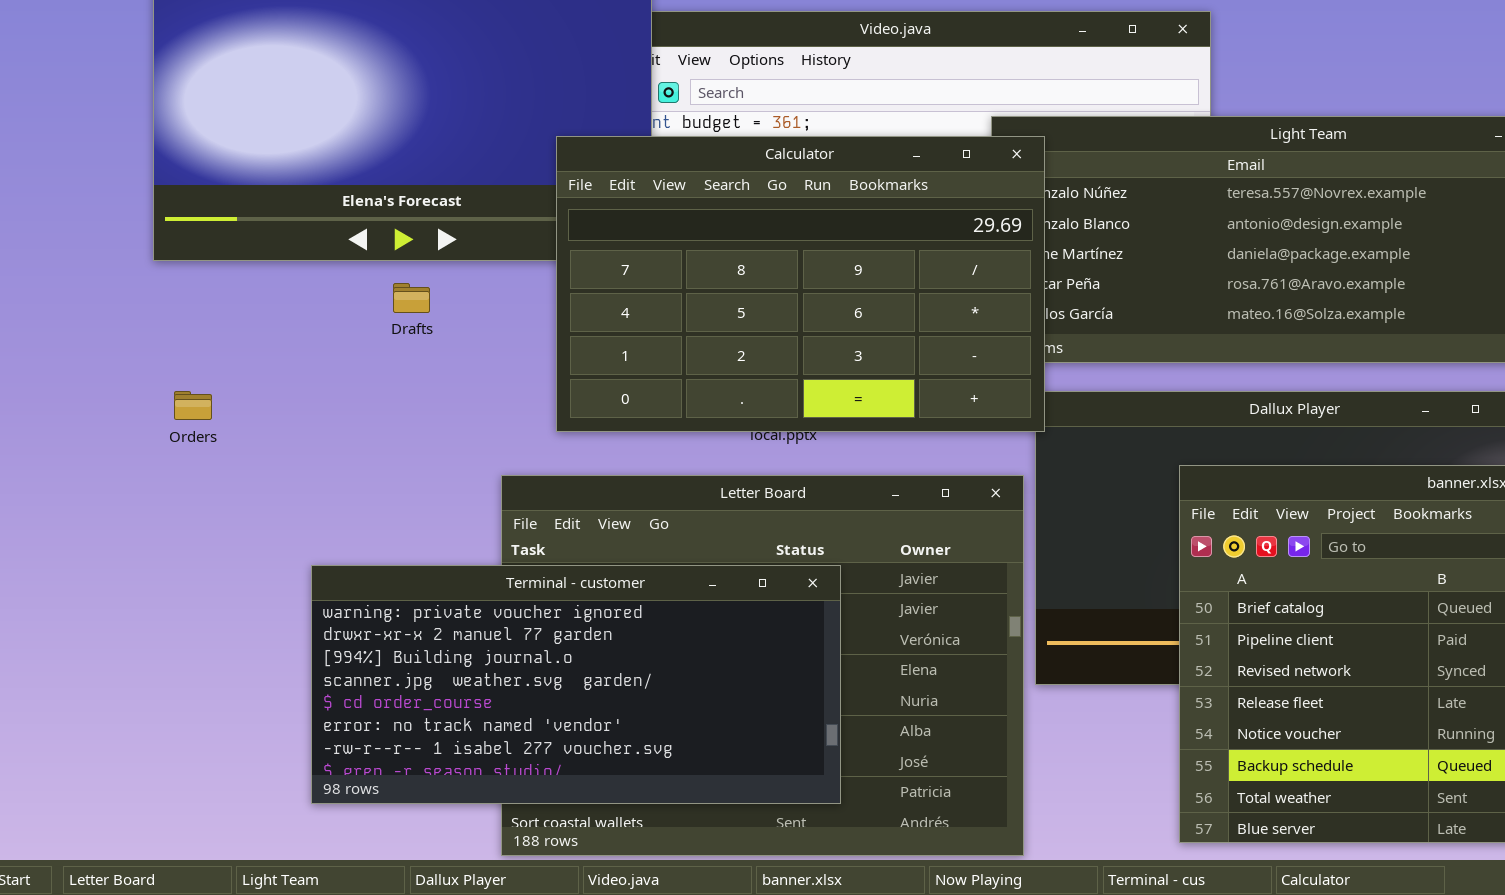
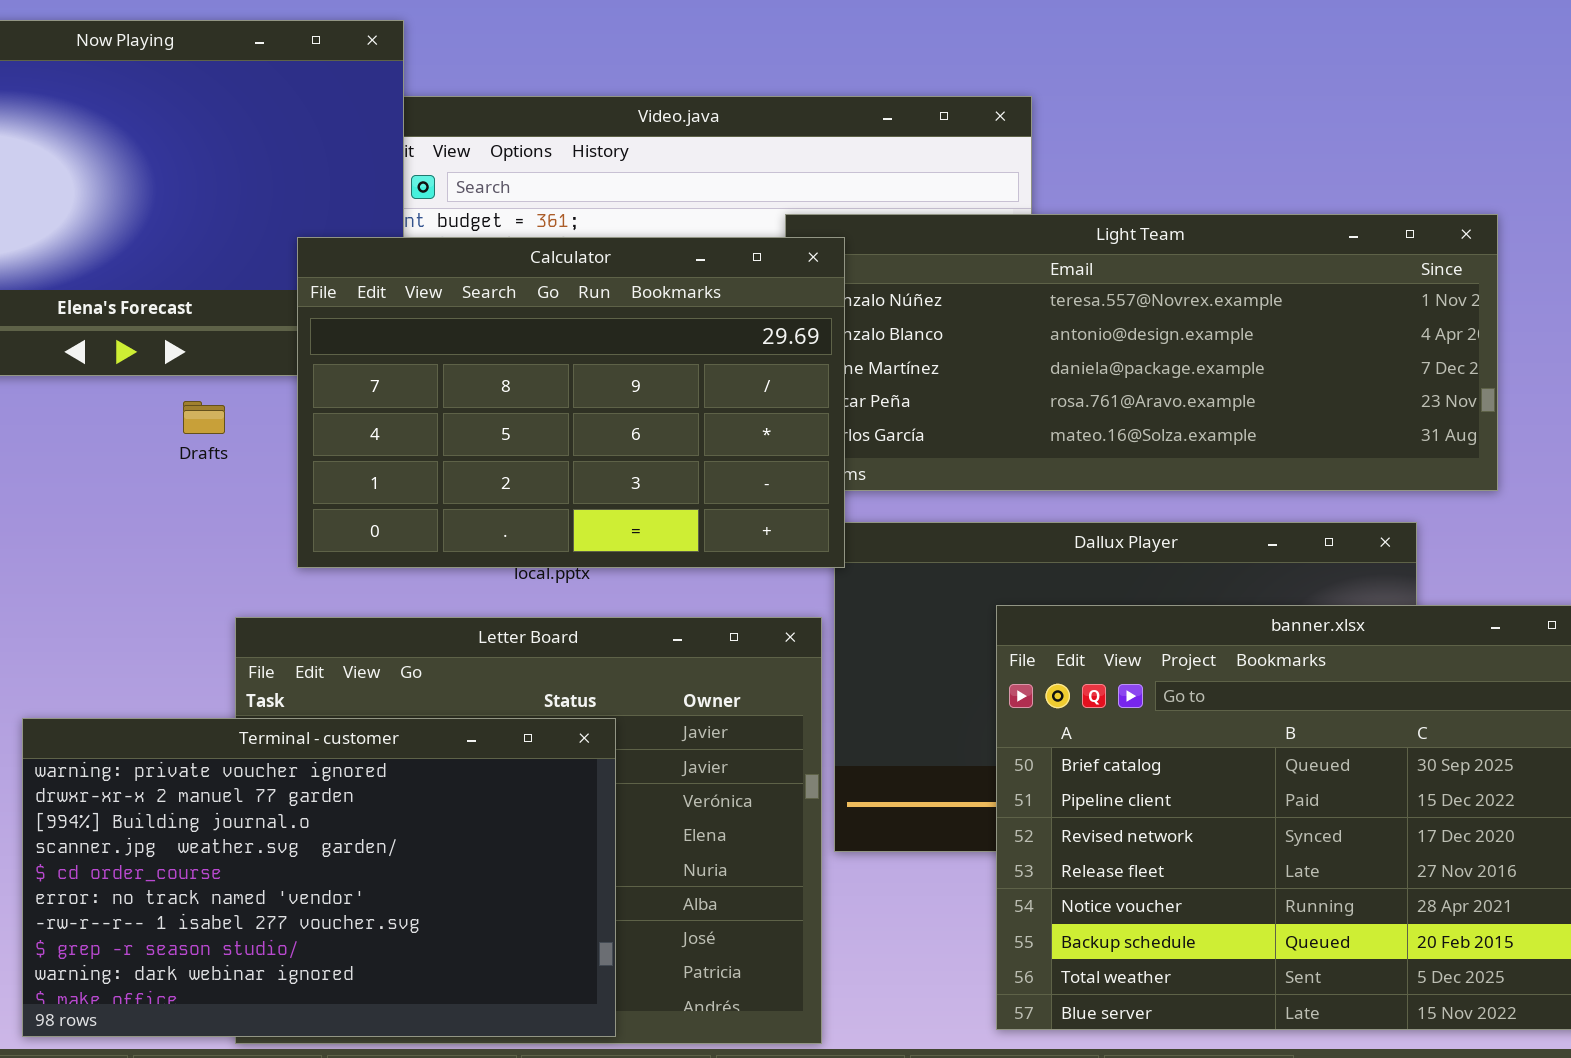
Drafts: [393,283,430,313] -> [183,401,225,434], moved
Terminal - customer: [311,565,841,804] -> [22,718,616,1037], resized

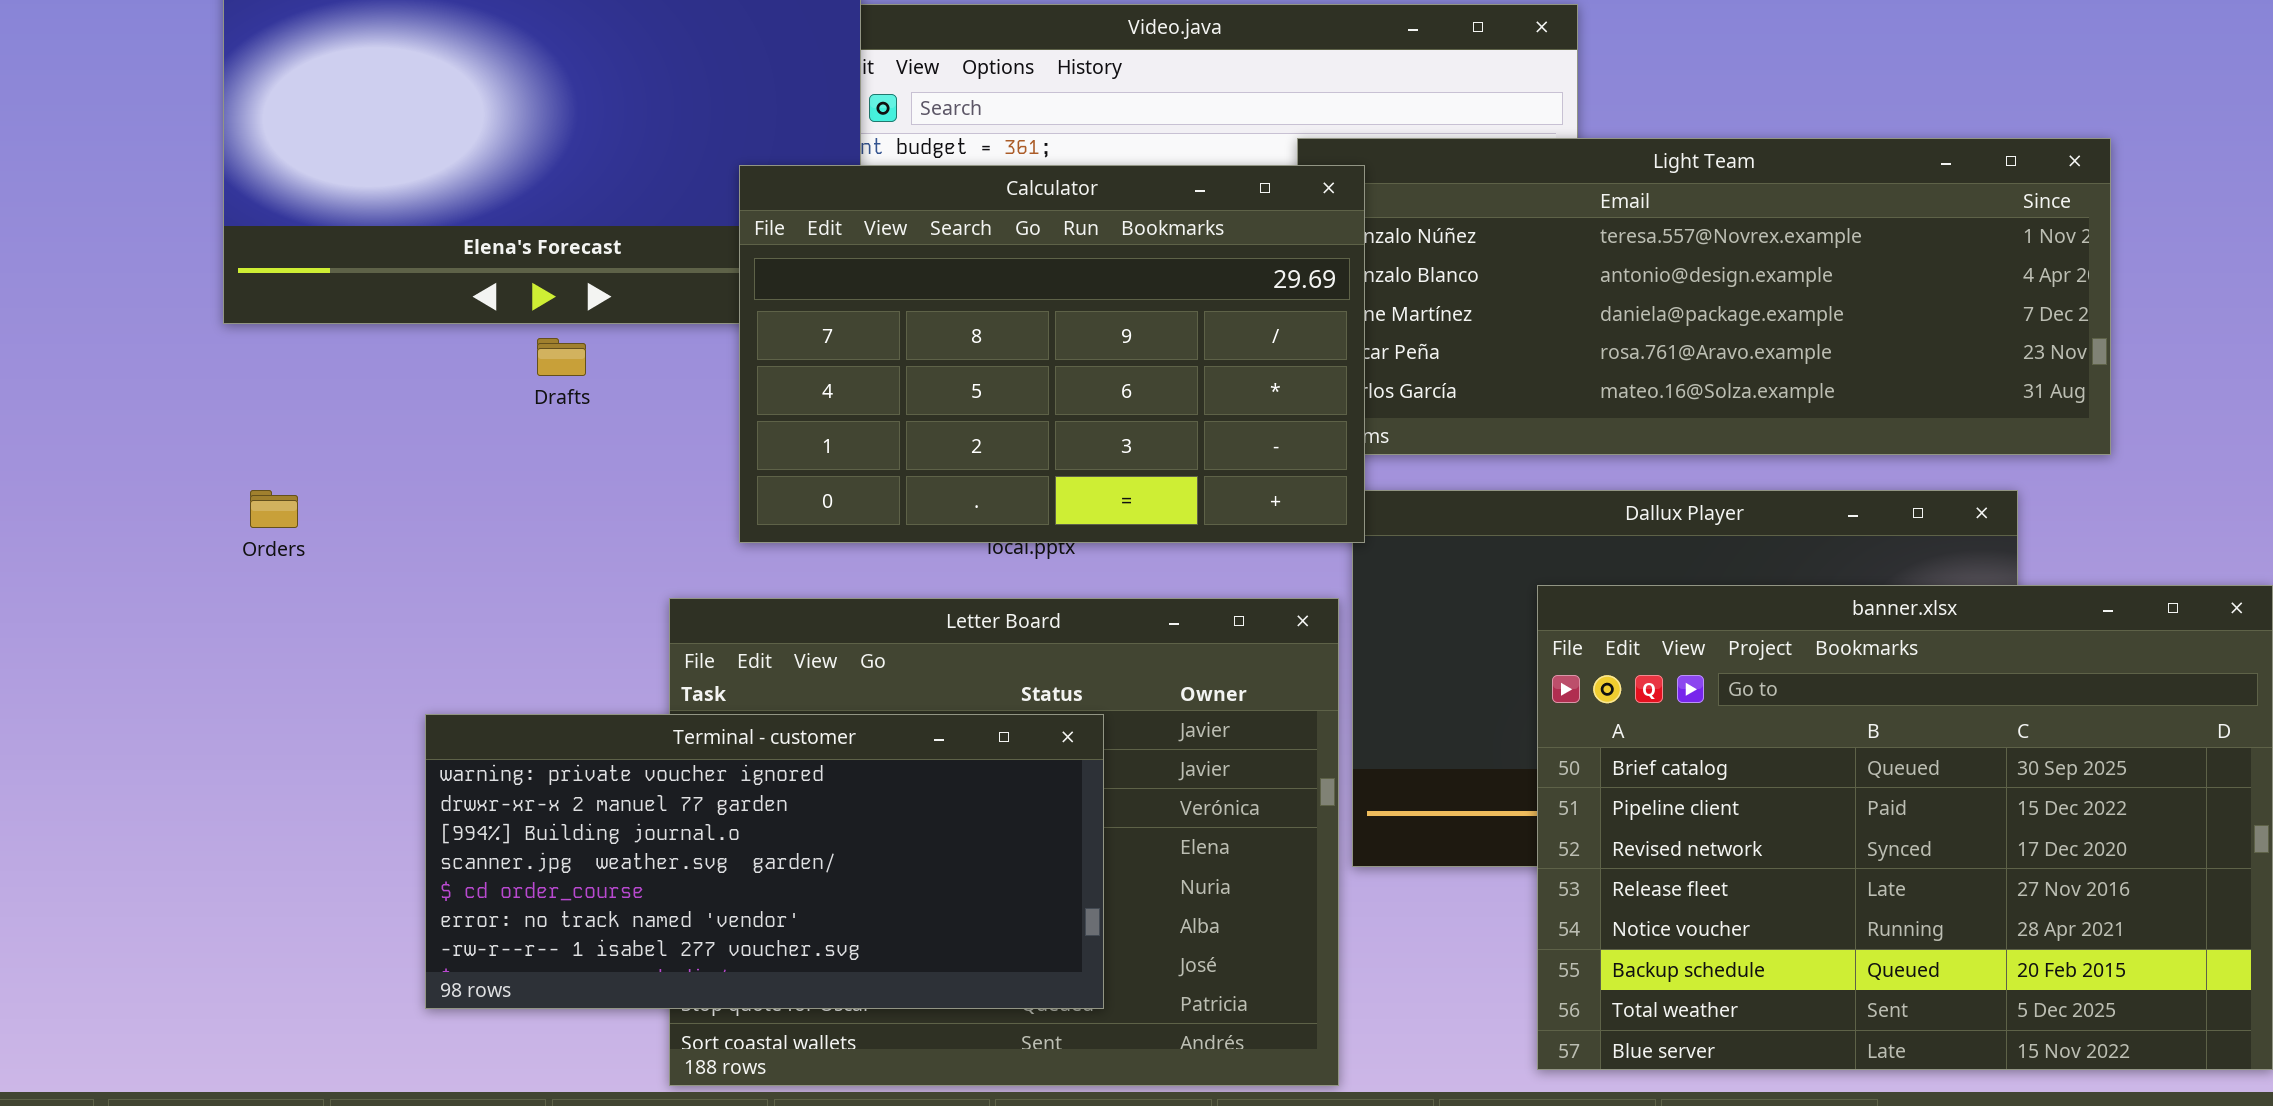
Drafts: [183,401,225,434] -> [537,338,586,376], moved
Terminal - customer: [22,718,616,1037] -> [425,714,1104,1009], resized

